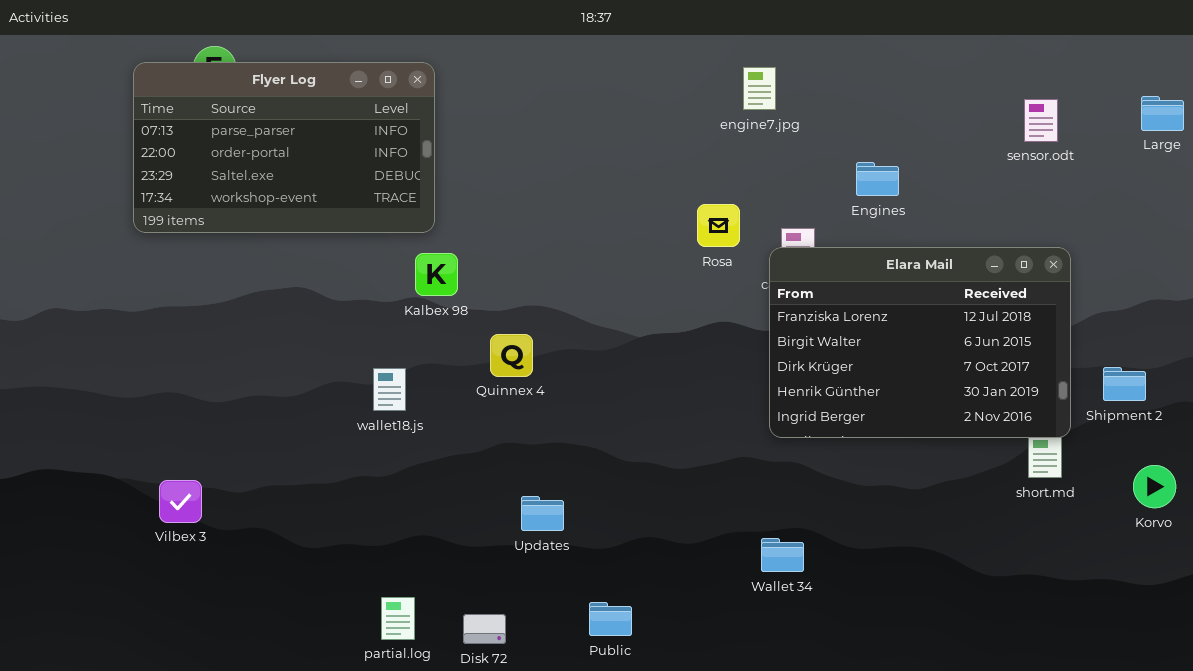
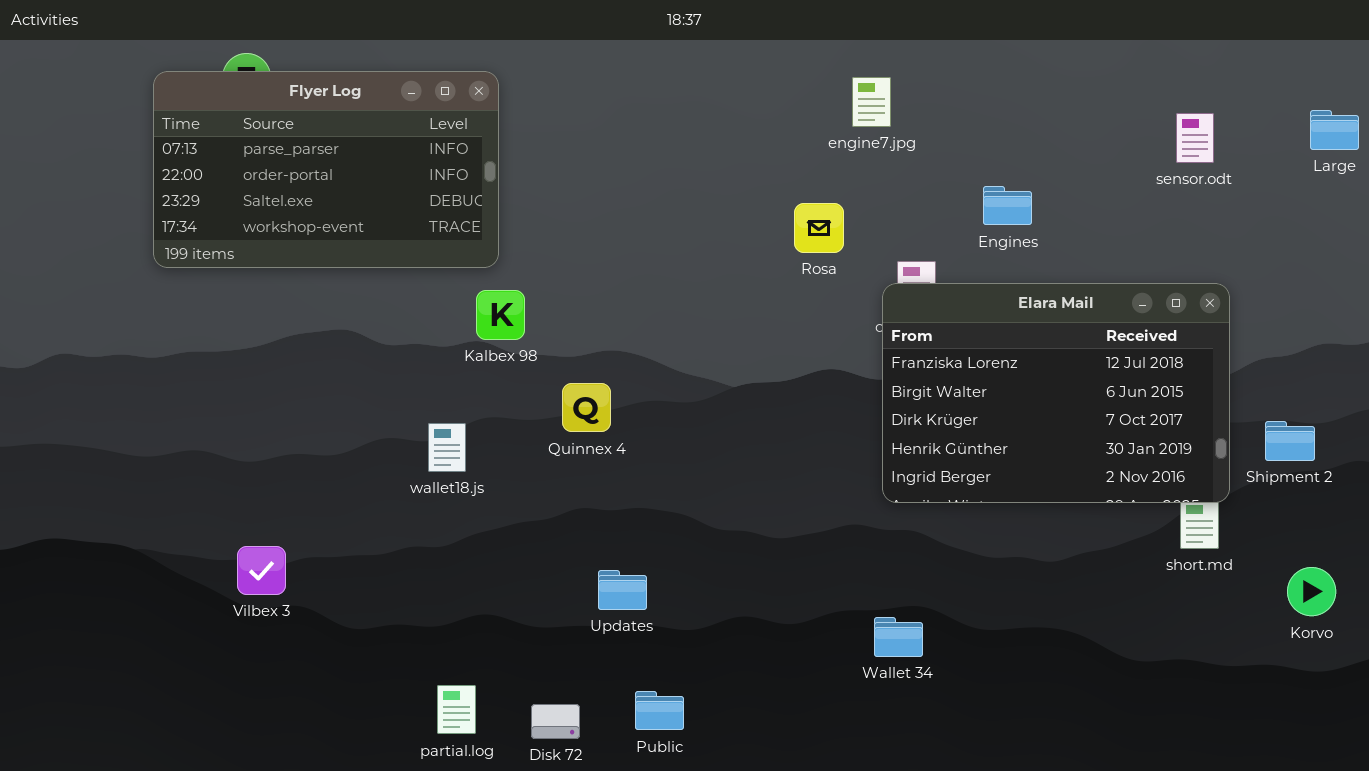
Rosa: [697,204,740,247] -> [794,203,844,253], moved
Korvo: [1133,465,1176,508] -> [1287,567,1336,616], moved
Vilbex 3: [159,480,202,523] -> [237,546,286,595], moved
Public: [589,602,632,636] -> [635,691,684,730], moved

